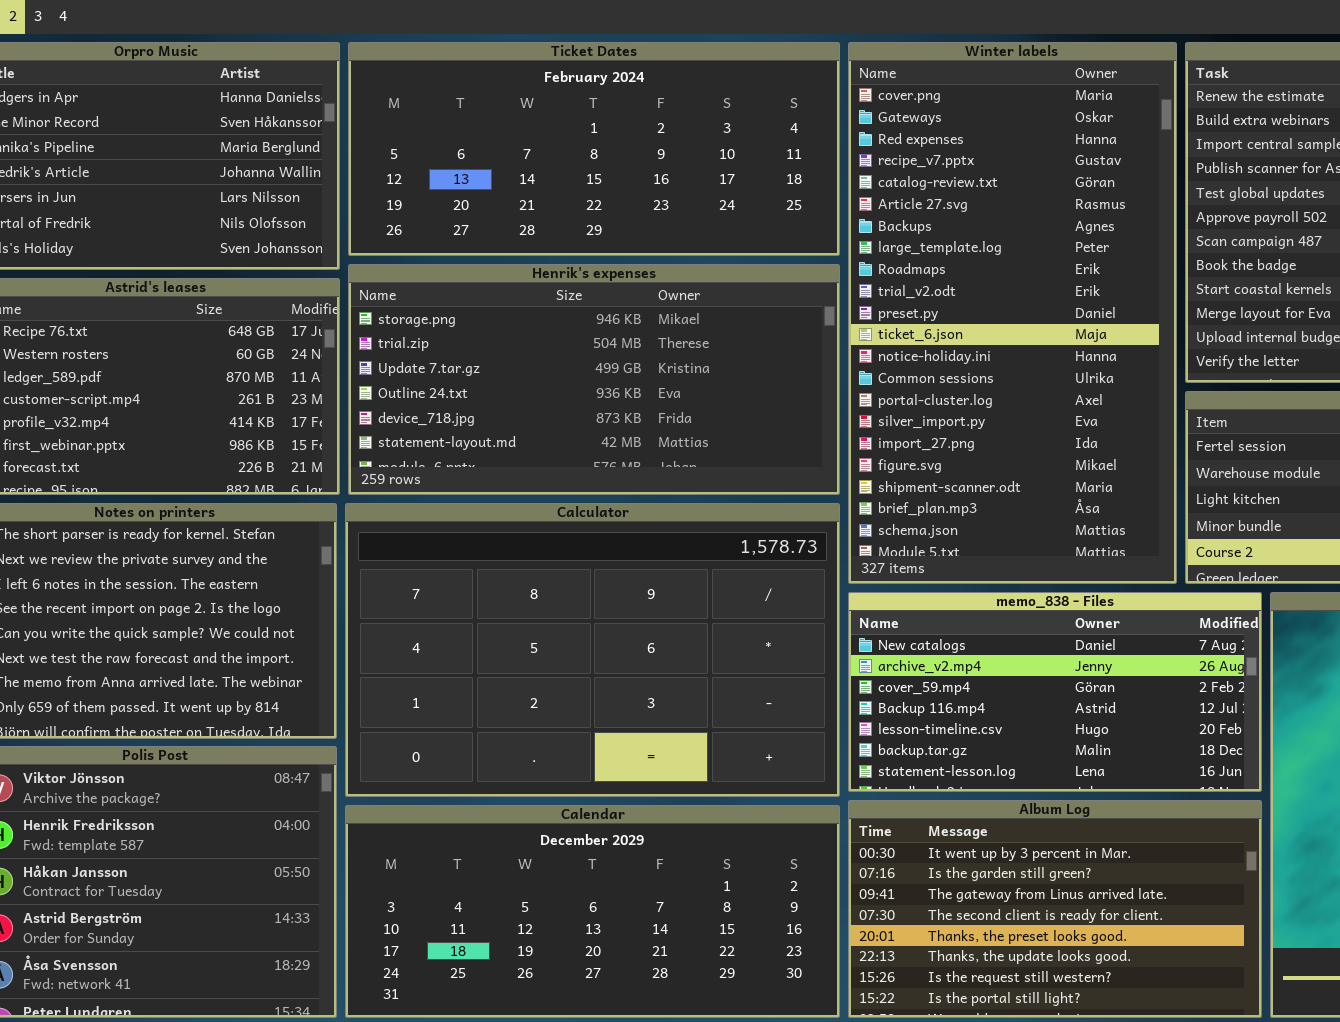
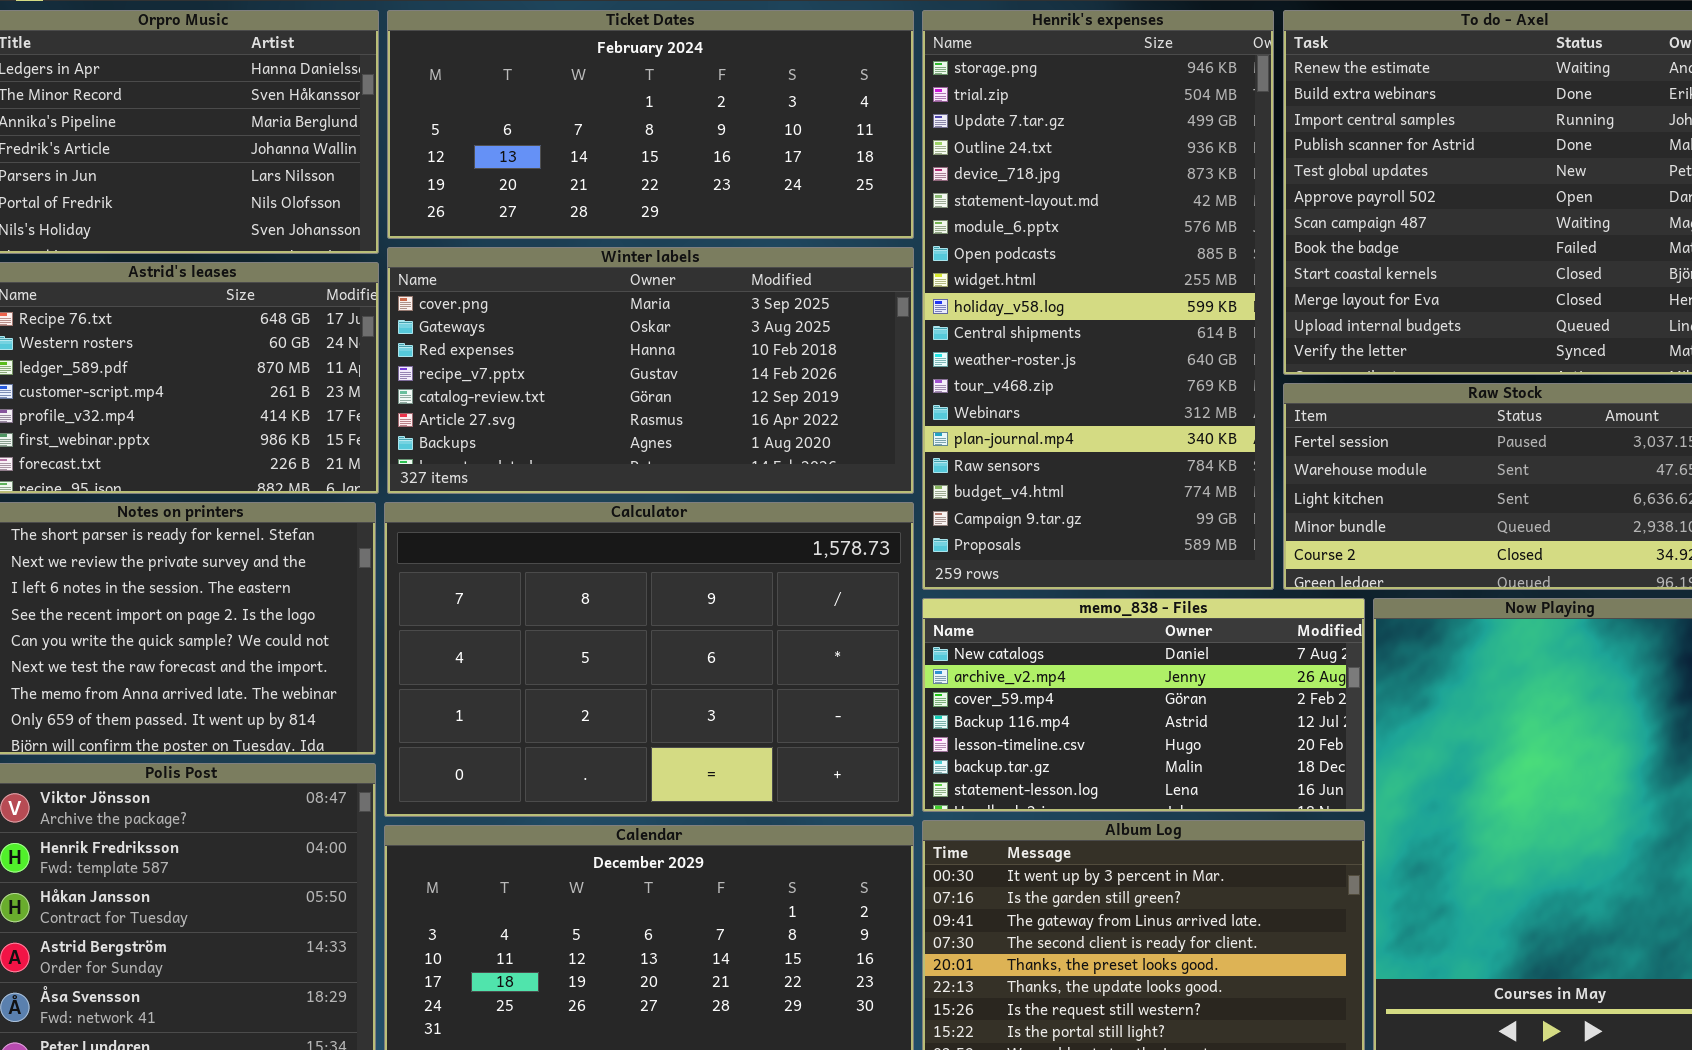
Winter labels: [848,42,1177,584] -> [387,247,914,494], moved, resized
Henrik's expenses: [348,264,840,495] -> [922,10,1274,590], moved, resized

